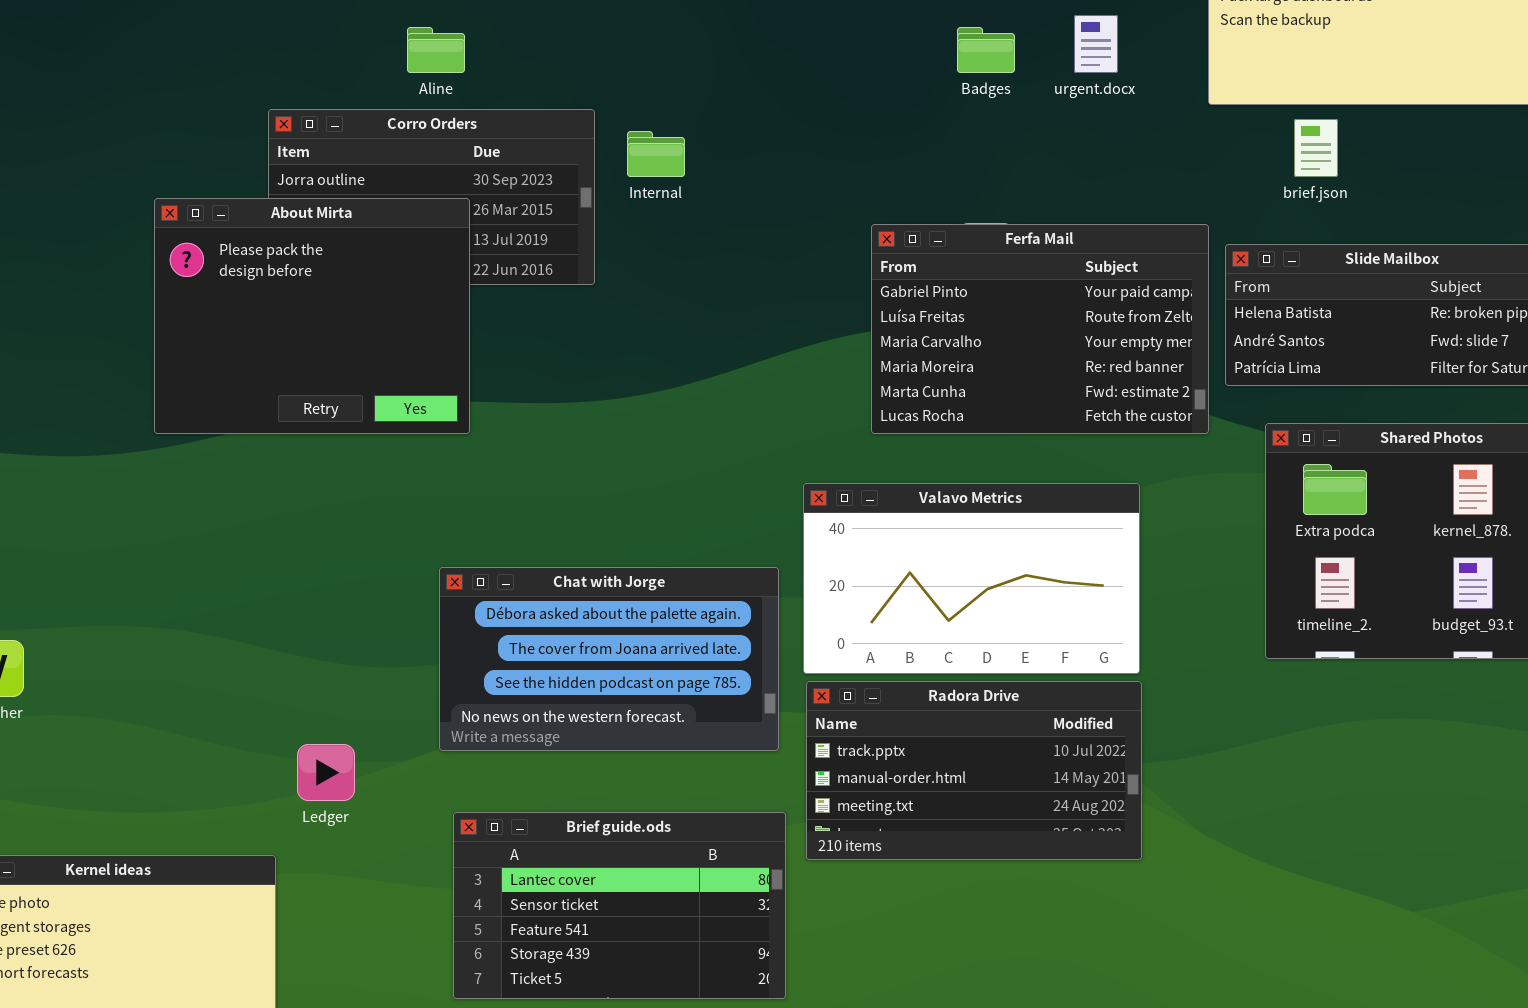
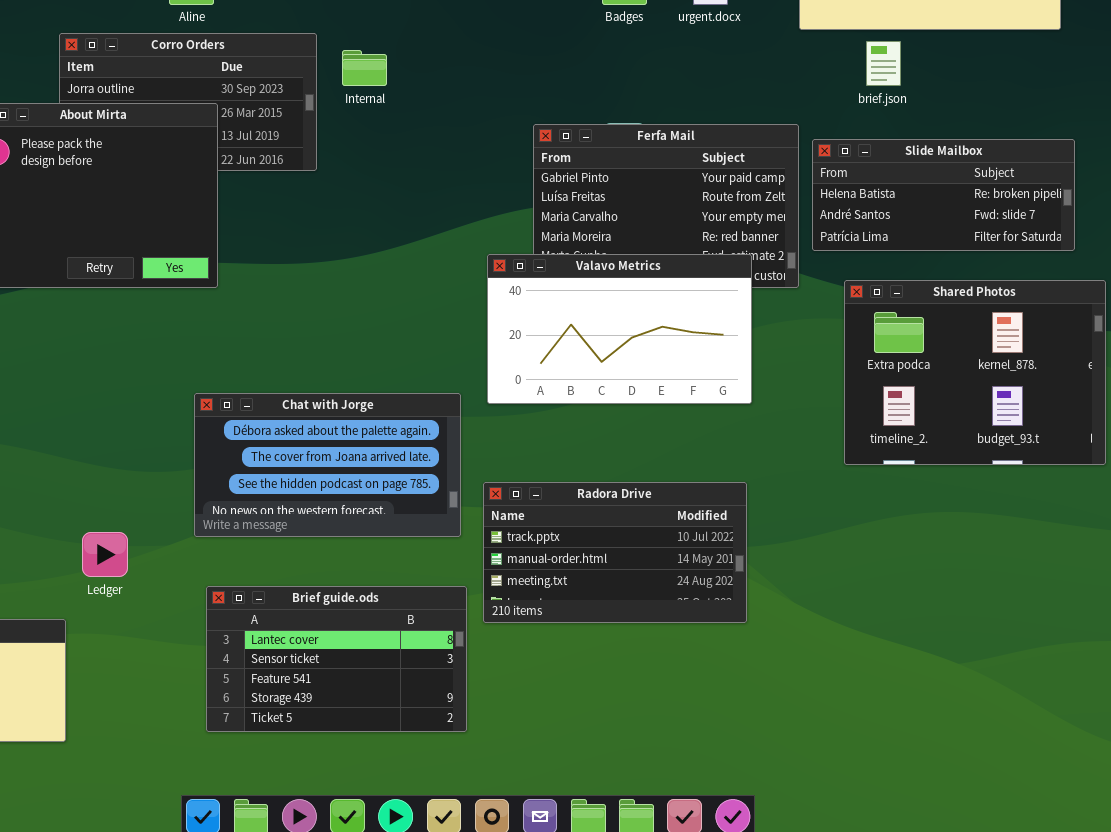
Valavo Metrics: [803,483,1140,674] -> [487,254,752,404], moved

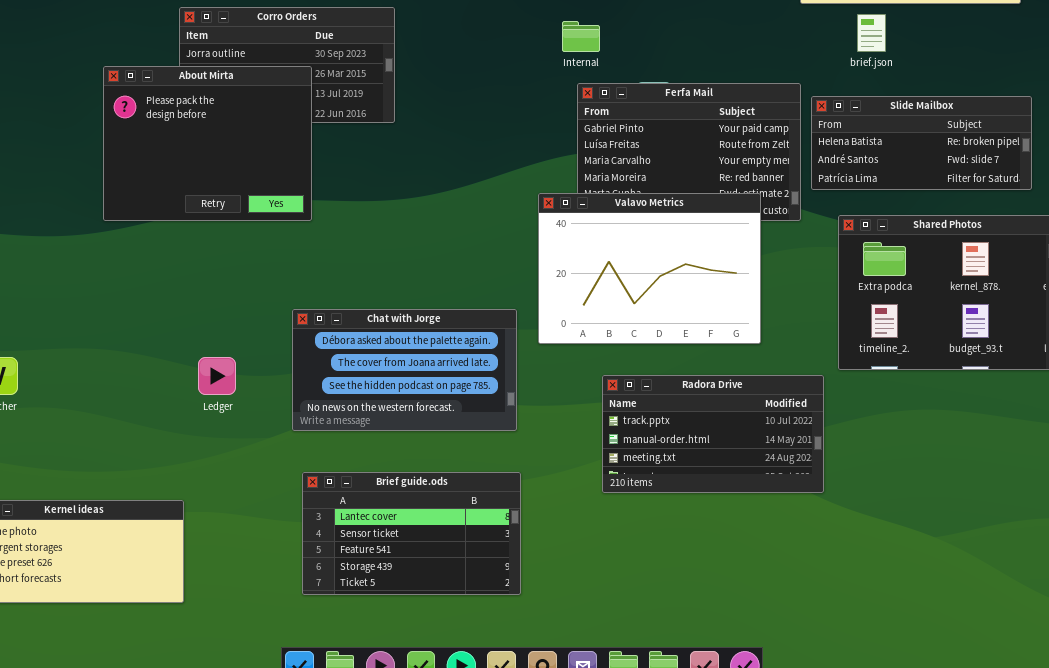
Internal: [342,50,387,86] -> [562,21,600,52], moved
Valavo Metrics: [487,254,752,404] -> [538,193,761,344], resized
Radora Drive: [483,482,747,623] -> [602,375,824,493], moved
Ledger: [82,532,128,577] -> [198,357,236,395], moved

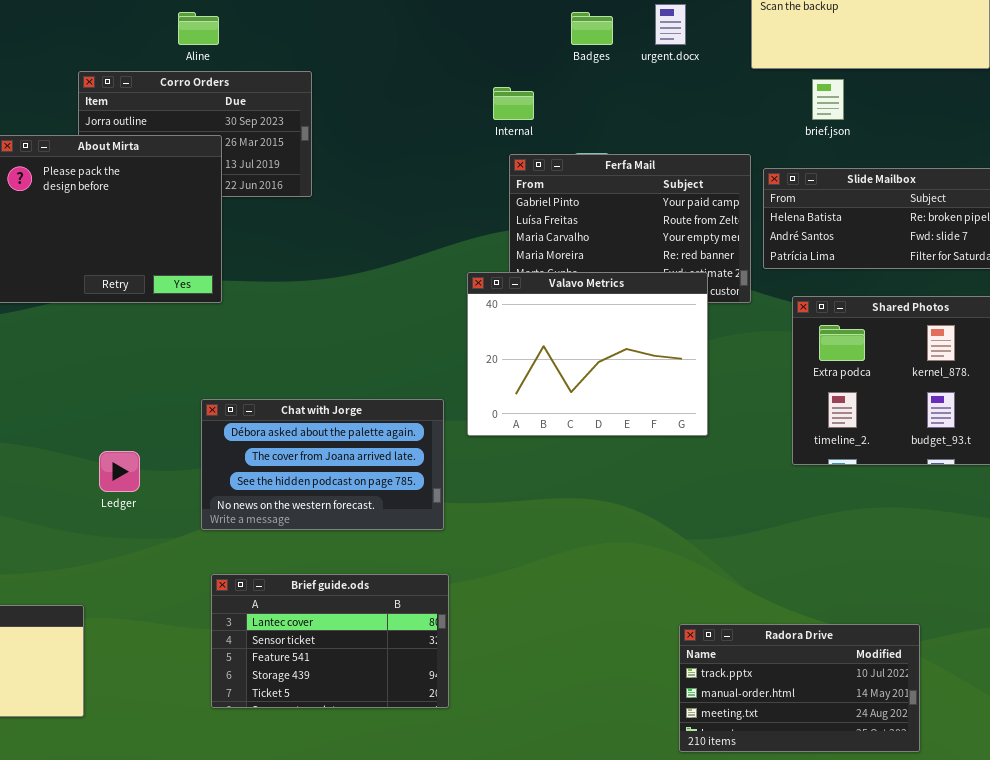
Radora Drive: [602,375,824,493] -> [679,624,920,752], moved

